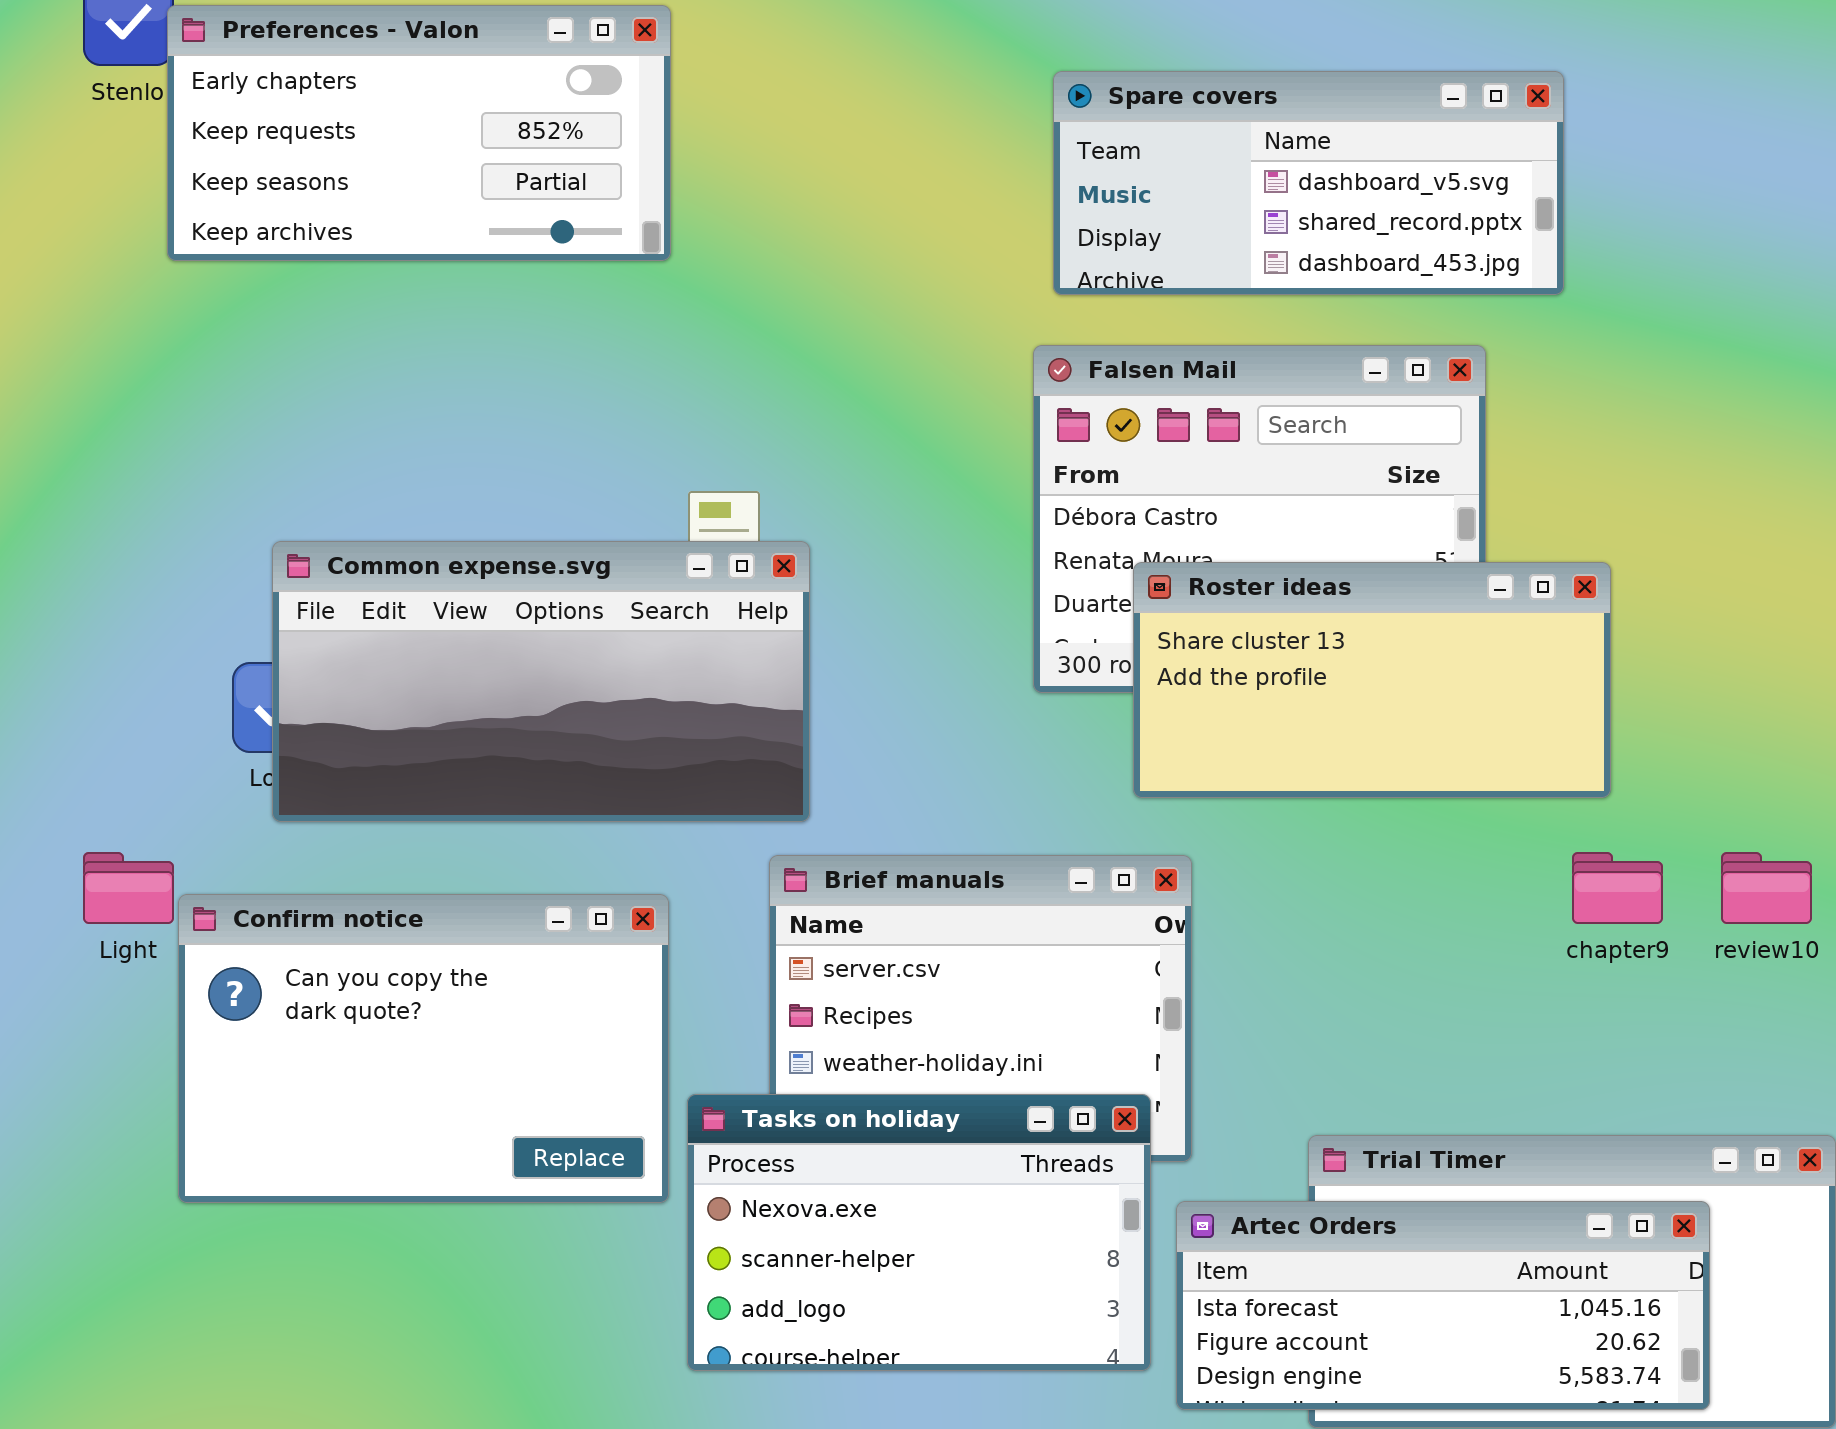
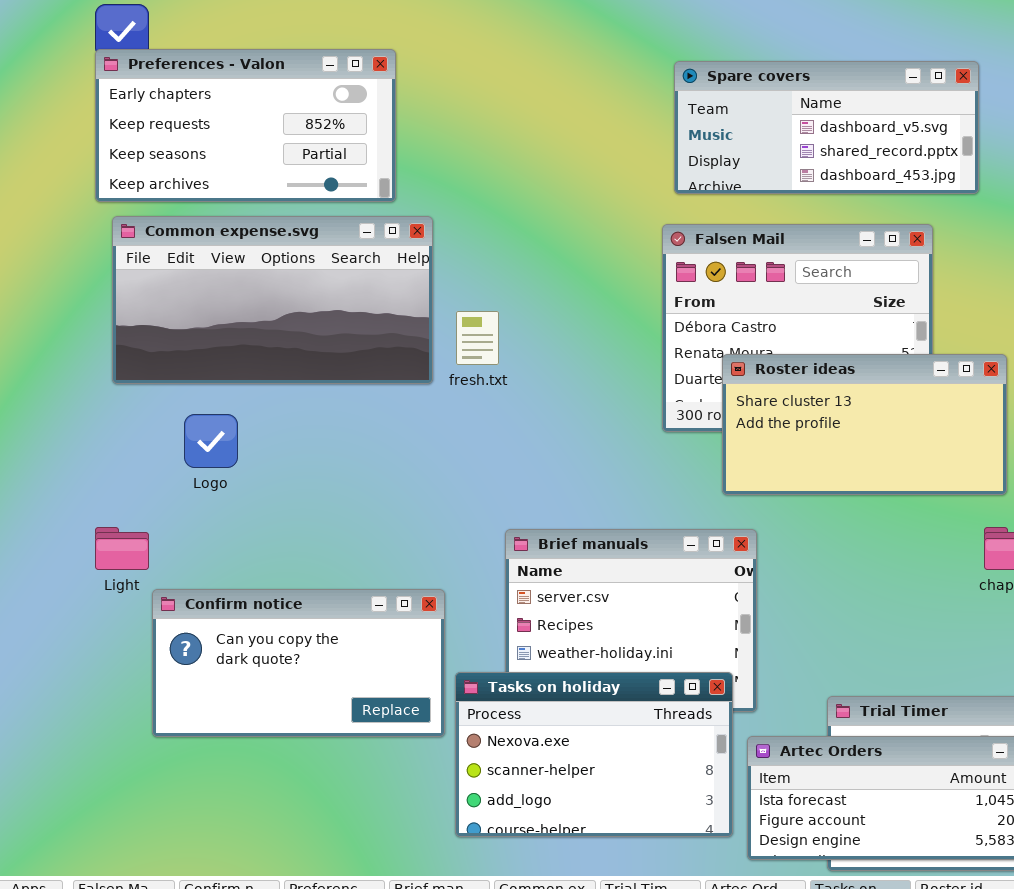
Preferences - Valon: [167,5,671,261] -> [95,49,396,202], moved
Common expense.svg: [272,541,810,822] -> [112,216,433,384], moved
Confirm notice: [178,894,669,1203] -> [152,589,445,737], resized

